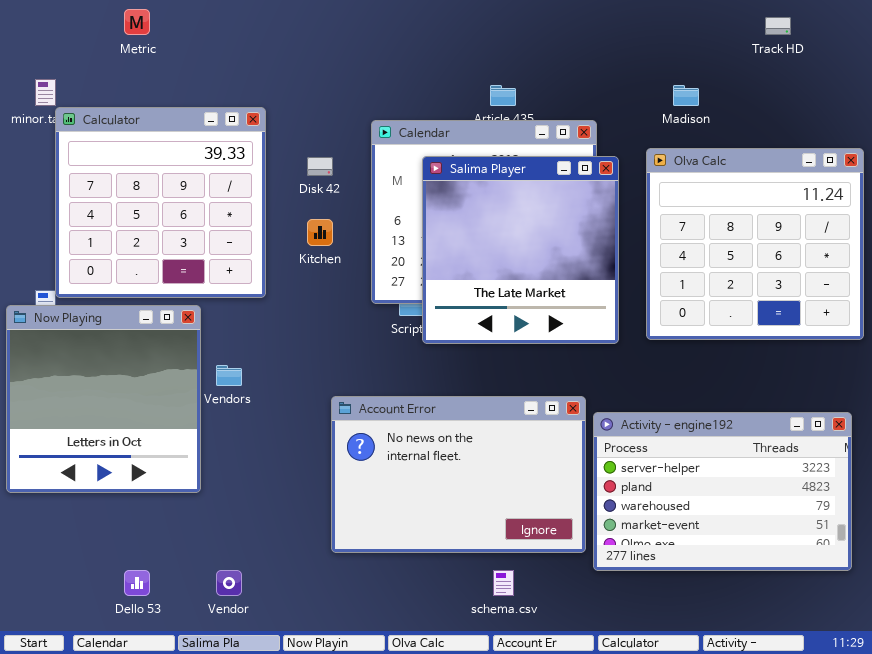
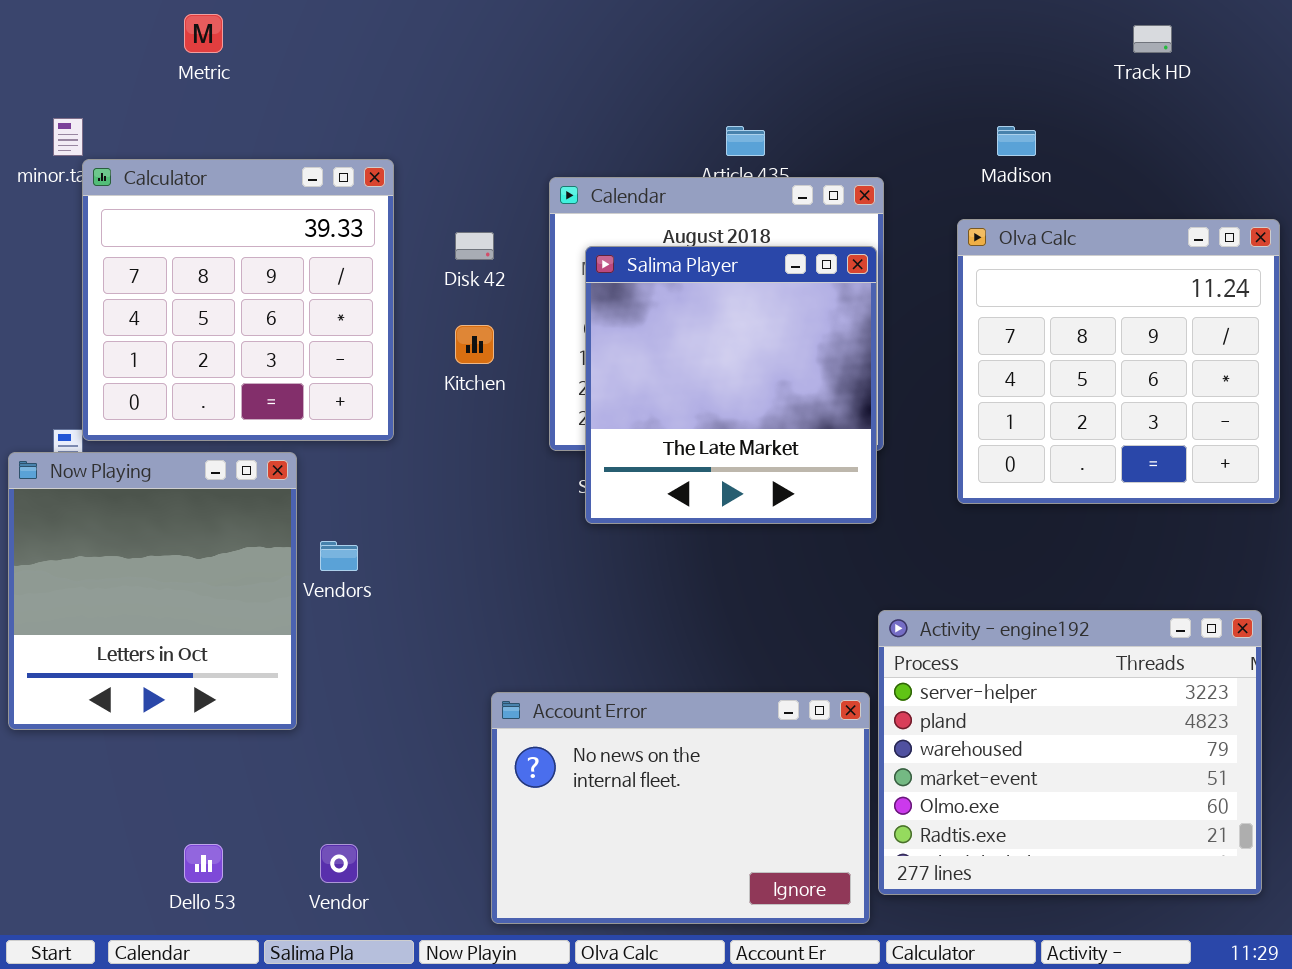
Salima Player: [422,156,619,344] -> [585,246,877,524], moved
Account Error: [331,396,586,553] -> [491,692,870,924], moved
Activity - engine192: [593,412,852,571] -> [878,610,1262,895], resized

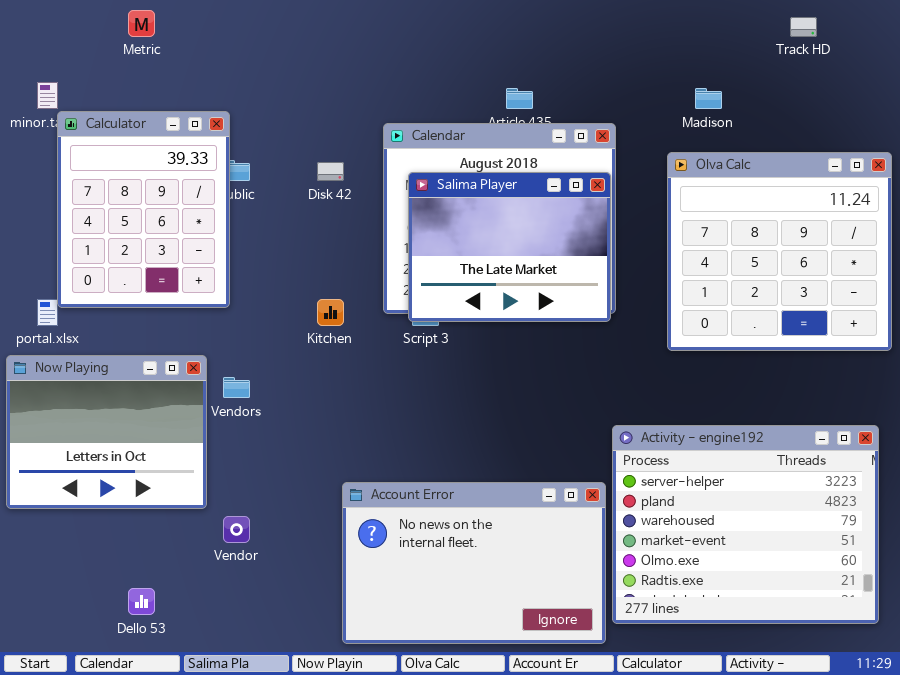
Calculator: [82,159,394,441] -> [57,111,230,308], resized
Salima Player: [585,246,877,524] -> [408,172,611,322], resized
Kitchen: [455,325,494,364] -> [317,299,344,326], moved
Now Playing: [8,452,297,730] -> [6,355,207,509], resized
Vendor: [320,844,358,883] -> [223,516,250,543], moved

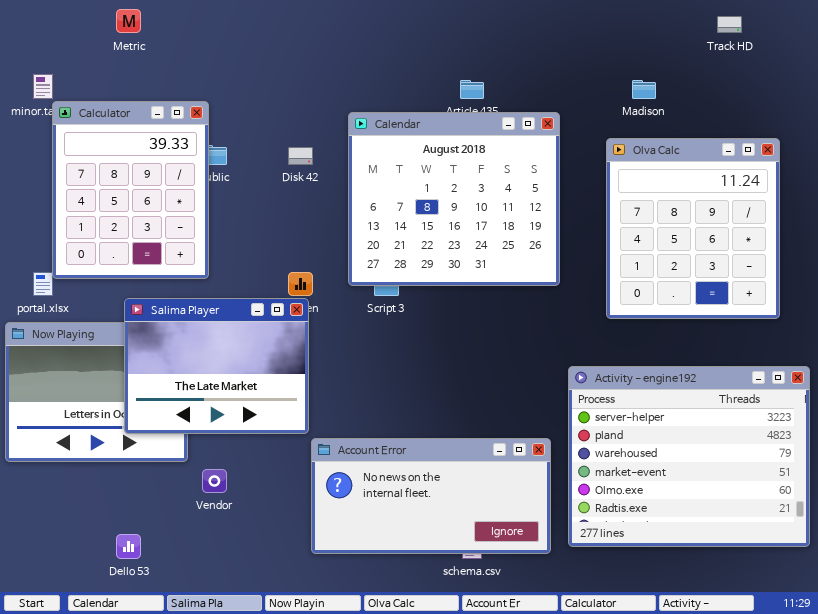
Olva Calc: [667,152,892,351] -> [606,138,780,319], resized
Salima Player: [408,172,611,322] -> [124,298,309,434], moved
Activity - engine192: [612,425,879,624] -> [568,366,810,547], moved
Account Error: [342,482,606,644] -> [311,438,551,554], resized

